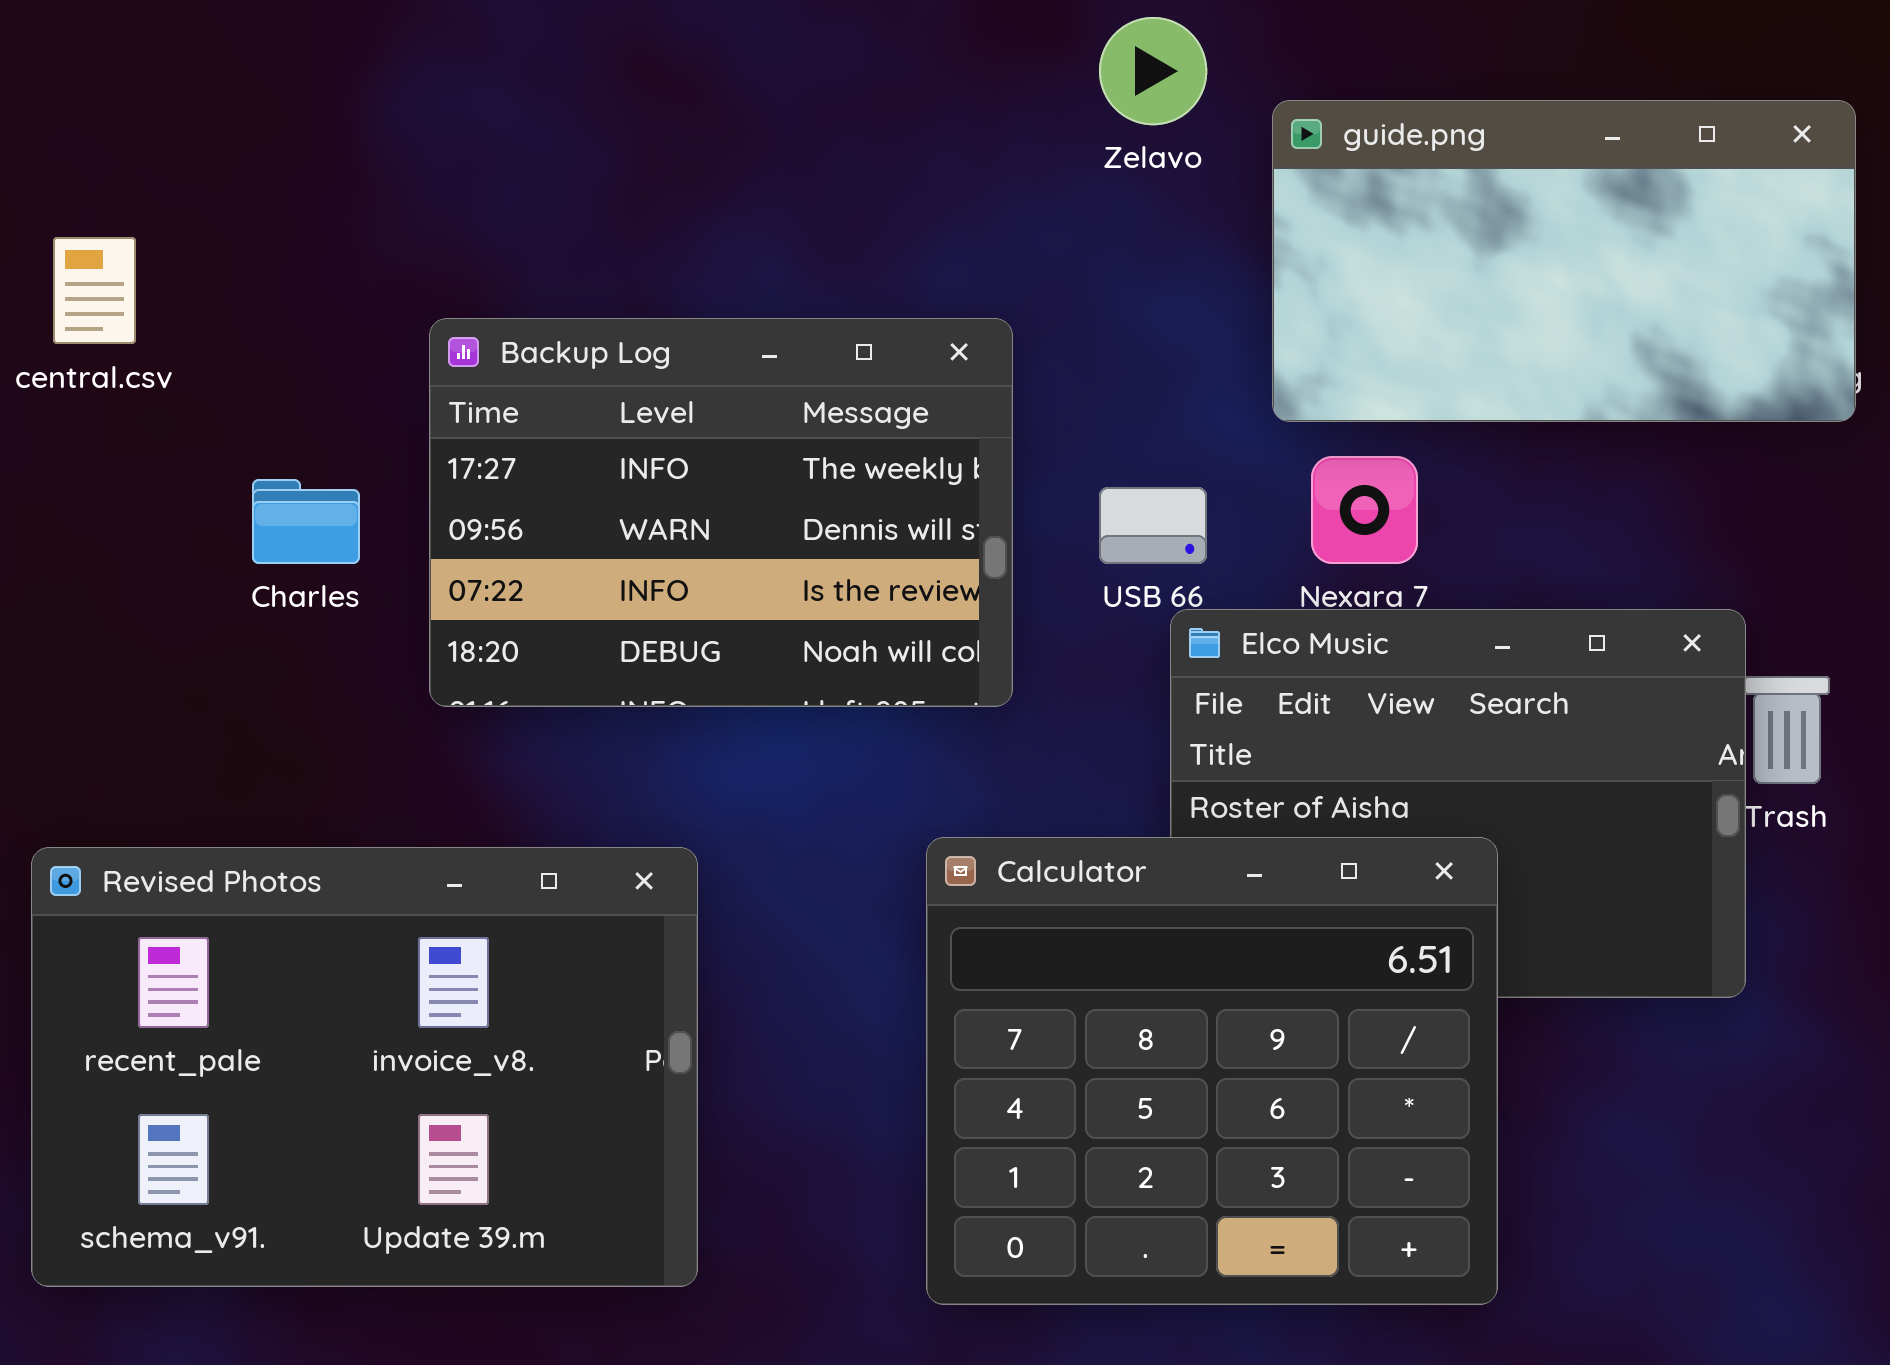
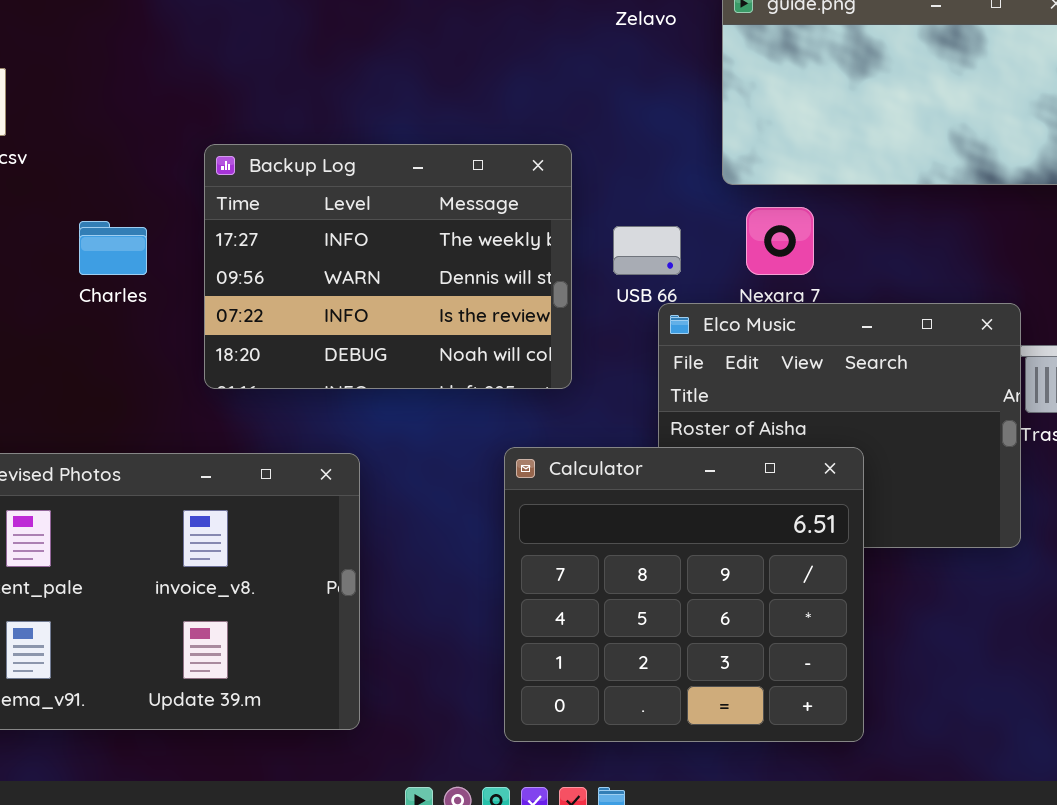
Backup Log: [429,318,1013,707] -> [204,144,572,389], moved

